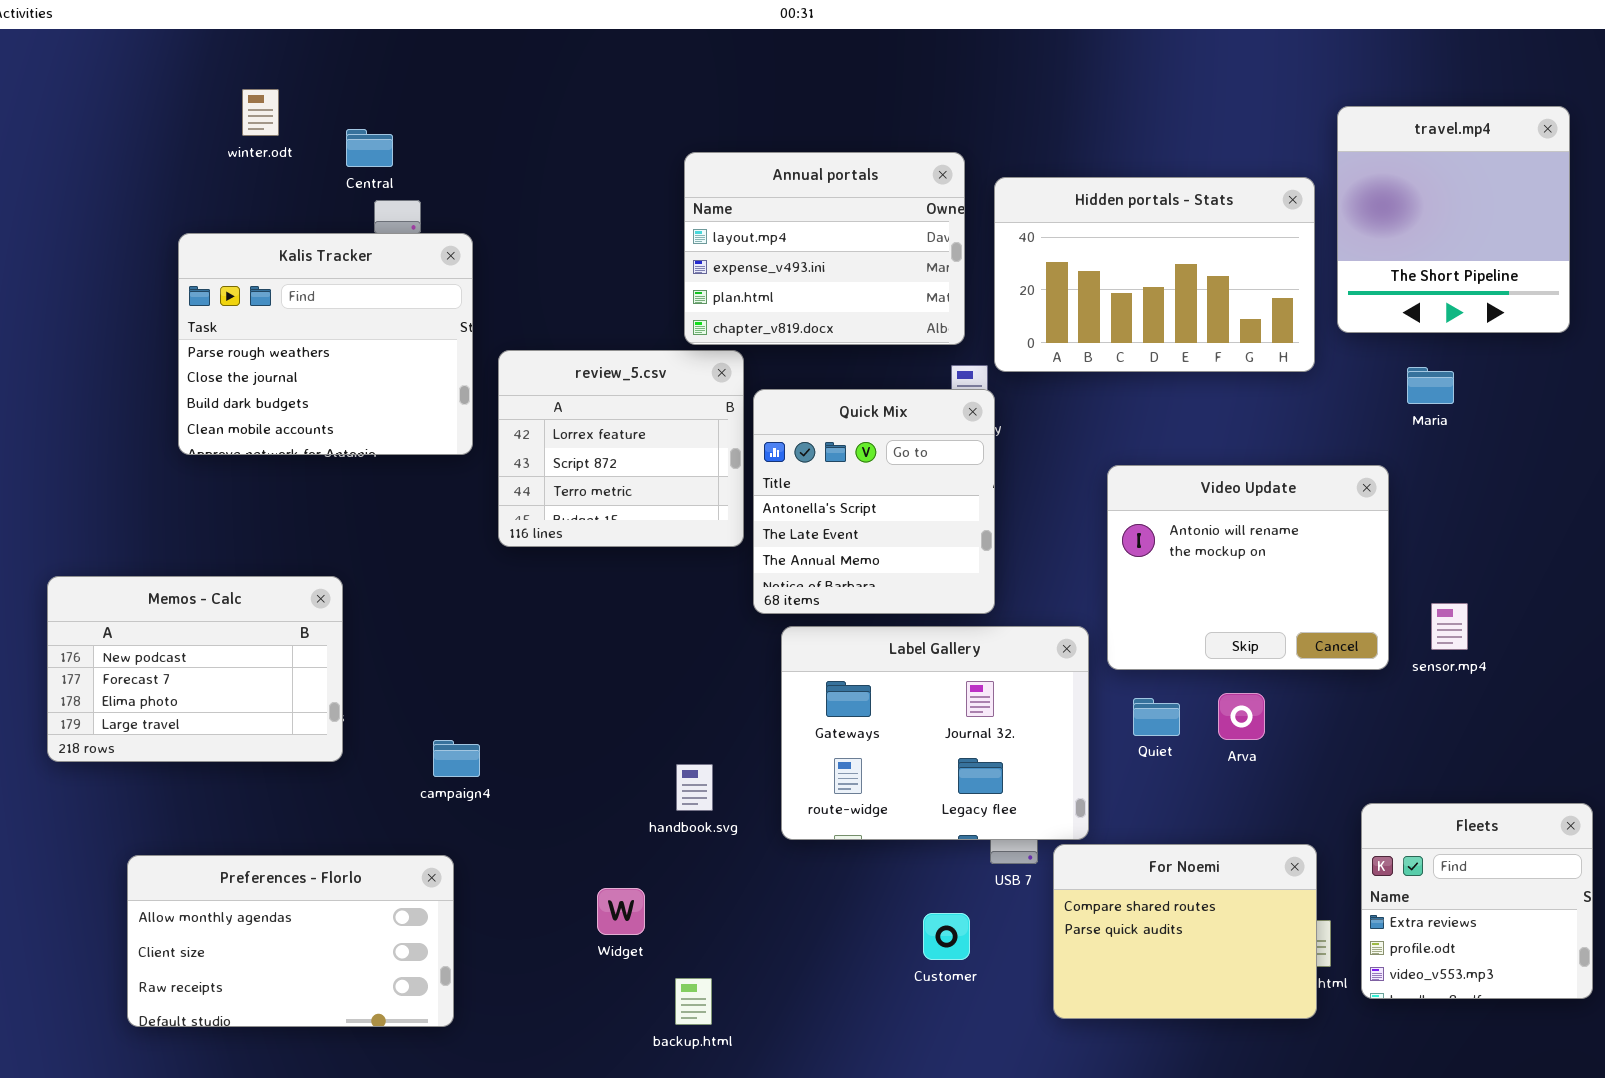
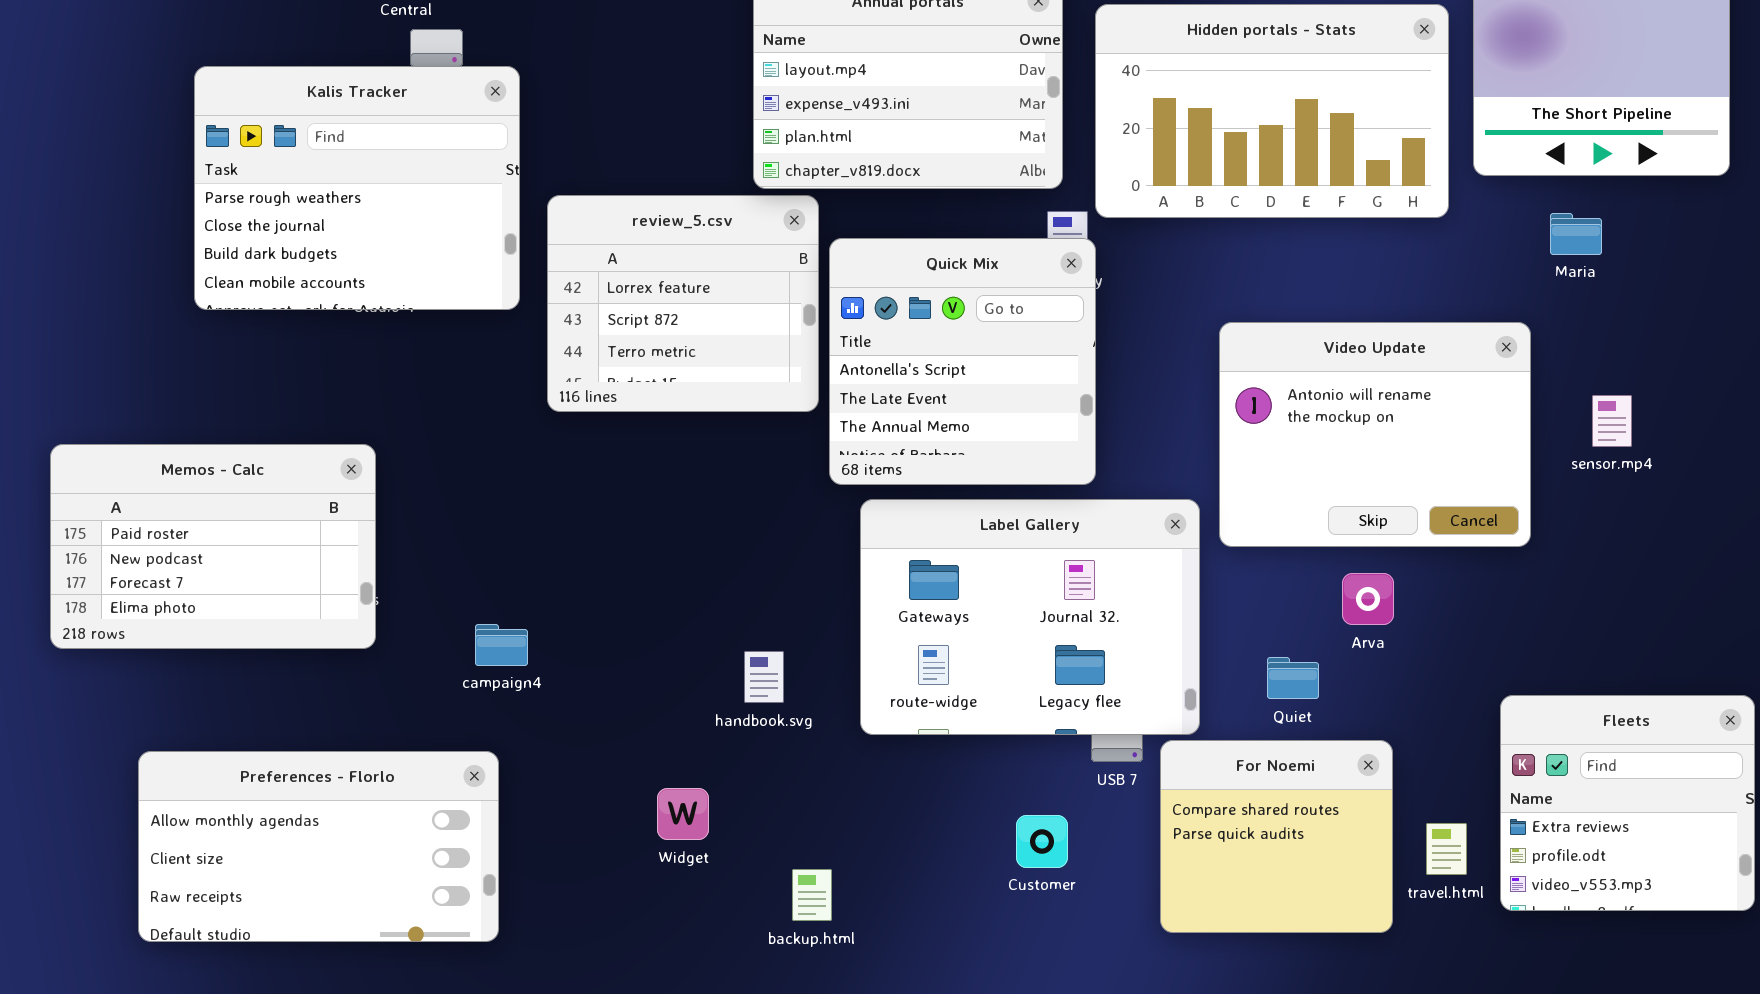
Memos - Calc: [47,576,343,762] -> [50,444,376,649], scrolled up 1 row
sensor.mp4: [1431,603,1468,650] -> [1592,395,1632,447], moved
Quiet: [1133,698,1180,736] -> [1267,657,1319,699], moved
For Noemi: [1053,844,1317,1019] -> [1160,740,1393,933], resized
backup.html: [675,978,712,1025] -> [792,869,832,921], moved

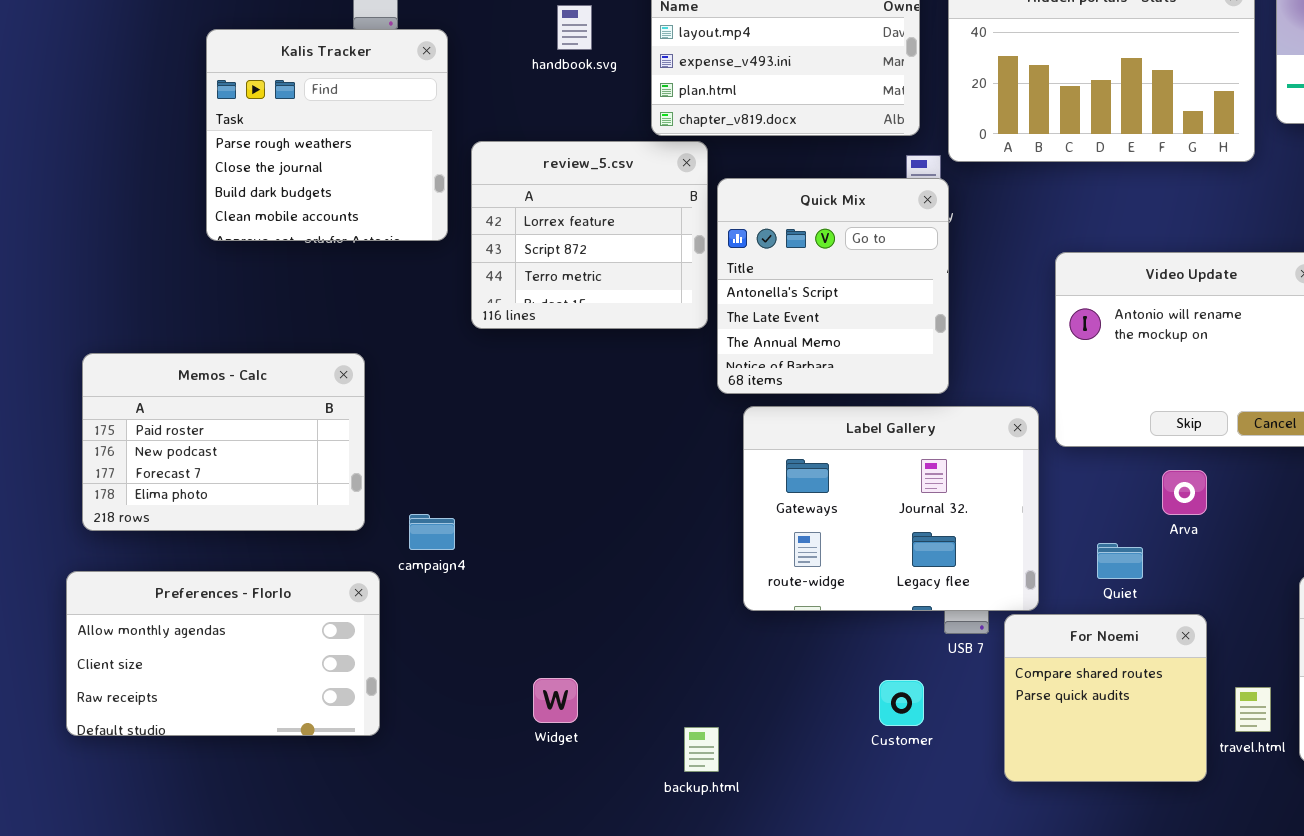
Kalis Tracker: [194,66,520,310] -> [206,29,448,241], resized
Memos - Calc: [50,444,376,649] -> [82,353,365,531], moved
handbook.svg: [744,651,784,703] -> [557,5,592,50], moved
Preferences - Florlo: [138,751,499,942] -> [66,571,380,736], moved
Widget: [657,788,709,840] -> [533,678,578,723], moved

